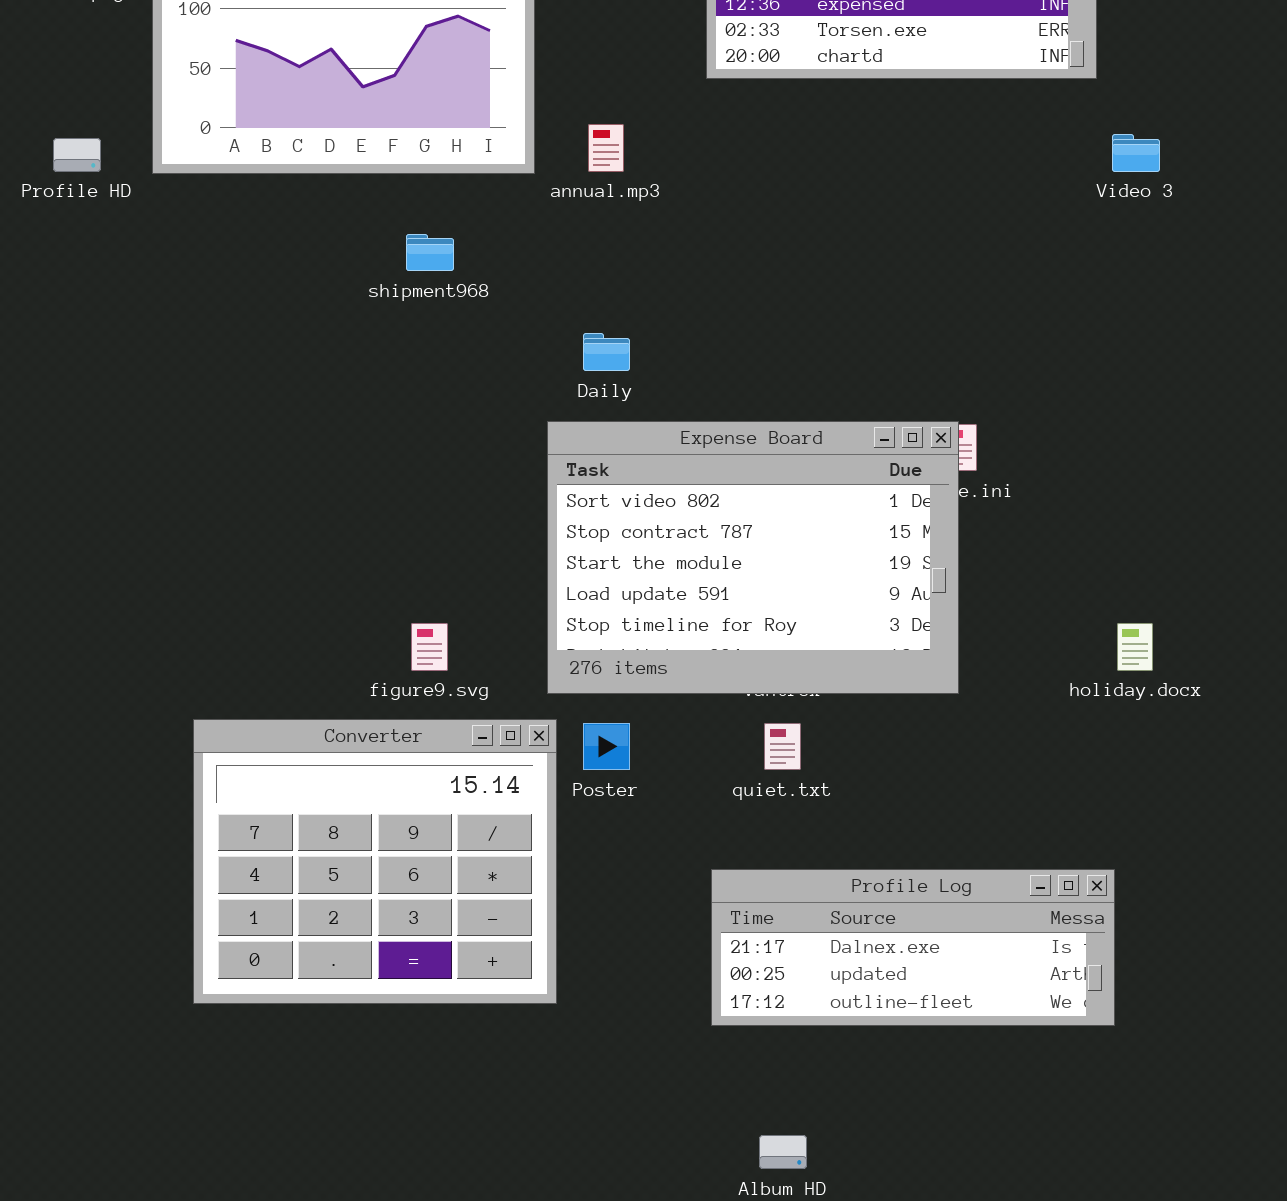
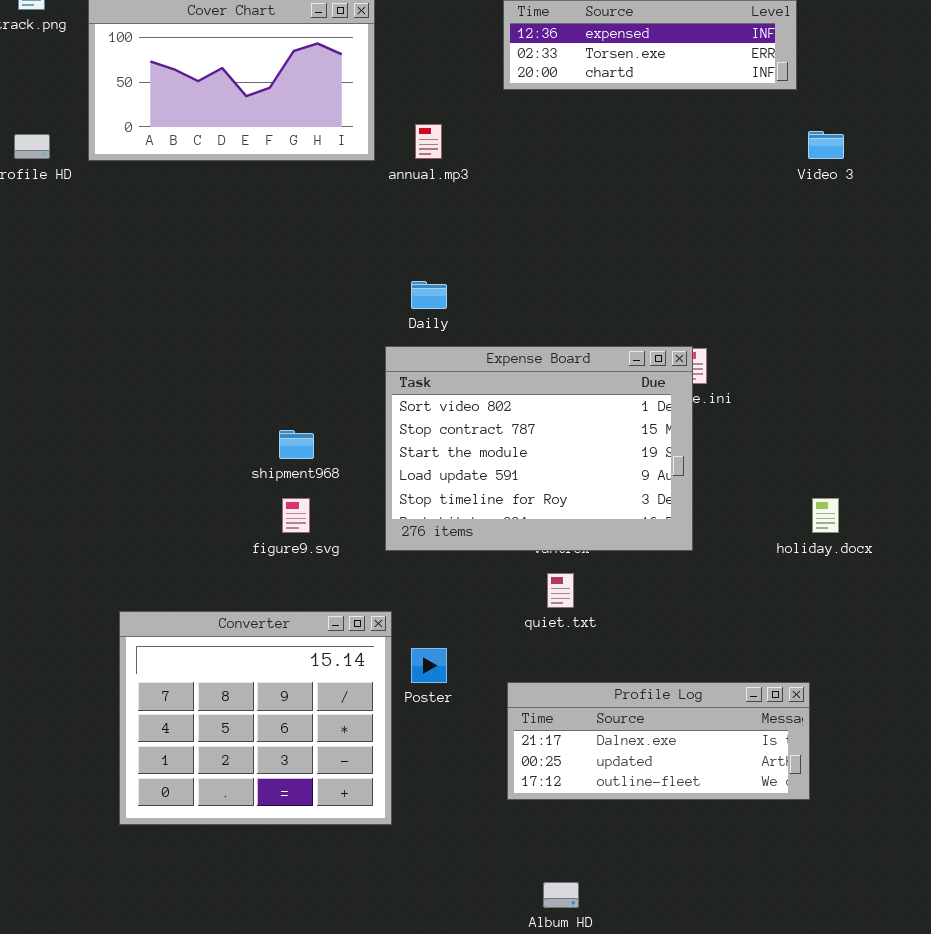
shipment968: [406,234,454,271] -> [279,430,314,459], moved
Converter: [193,719,557,1004] -> [119,611,392,825], moved
Poster: [583,723,630,770] -> [411,648,447,683], moved

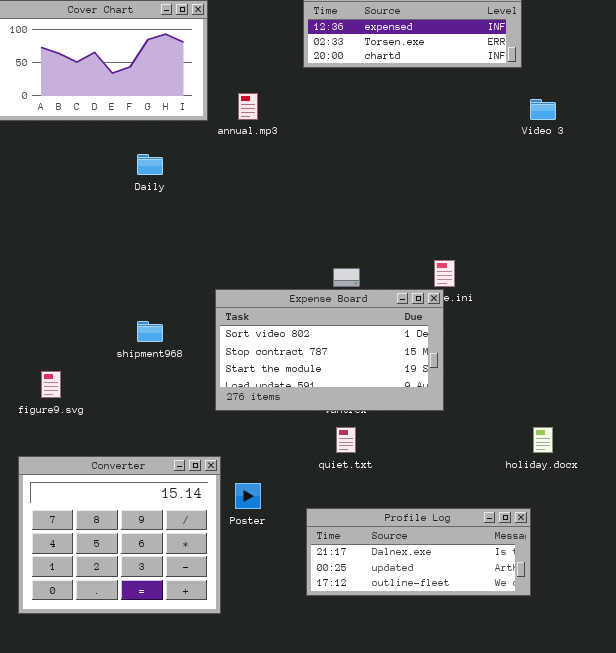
Daily: [411,281,447,309] -> [137,154,163,175], moved
Expense Board: [385,346,693,551] -> [215,289,444,411], resized
figure9.svg: [282,498,310,533] -> [41,371,61,398], moved
holiday.docx: [812,498,839,533] -> [533,427,553,453], moved

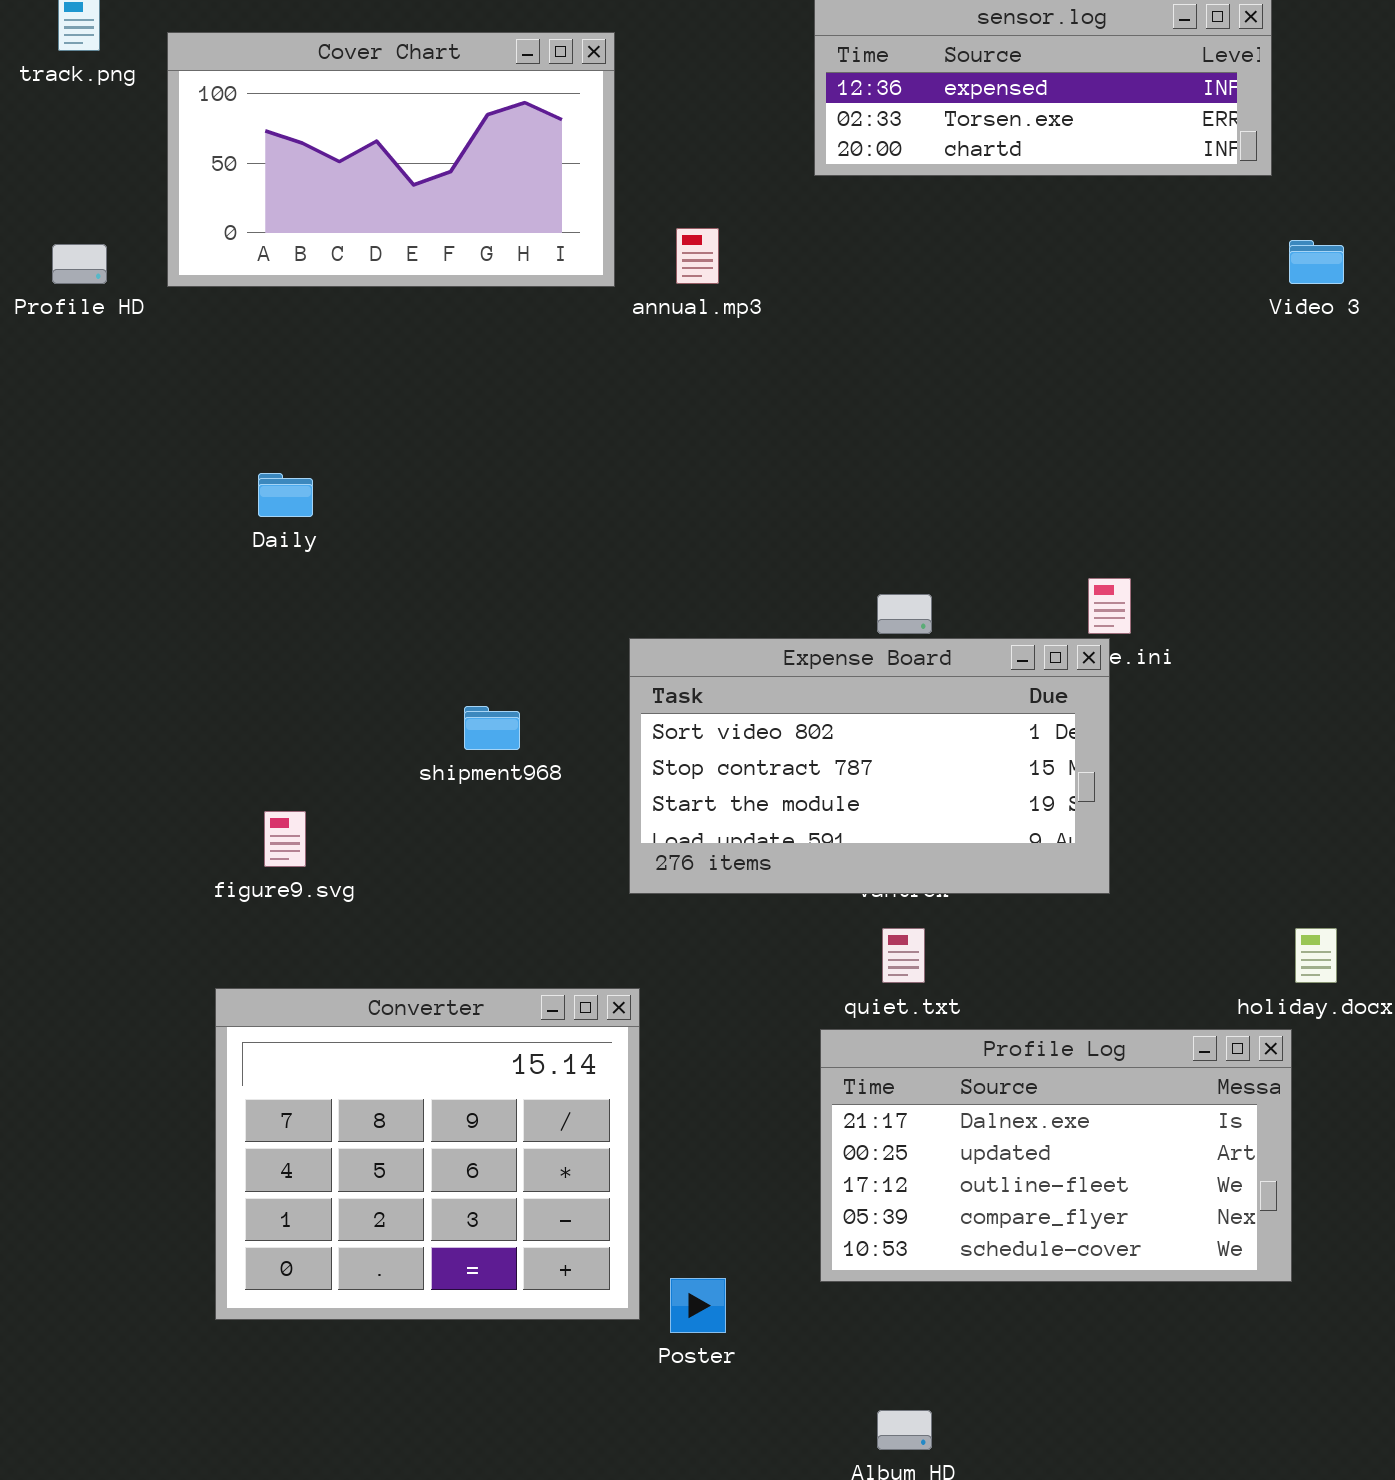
Daily: [137,154,163,175] -> [258,473,313,517], moved
Poster: [235,483,261,509] -> [670,1278,726,1333], moved
Profile Log: [306,508,531,596] -> [820,1029,1292,1282], resized

